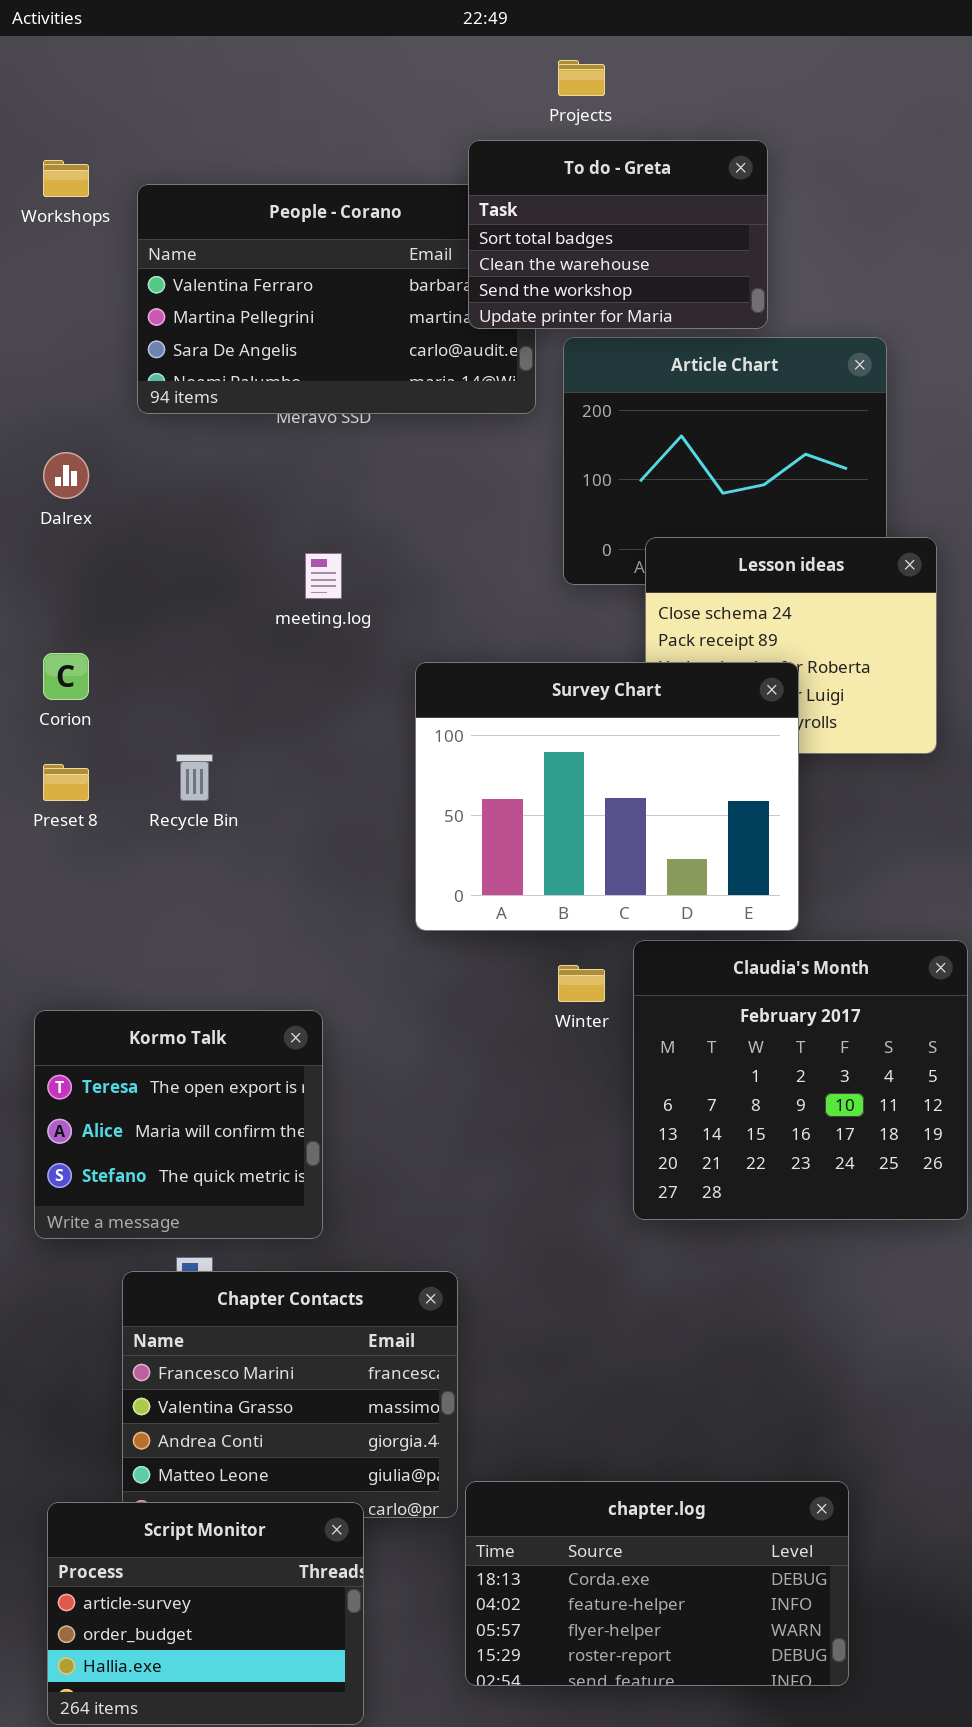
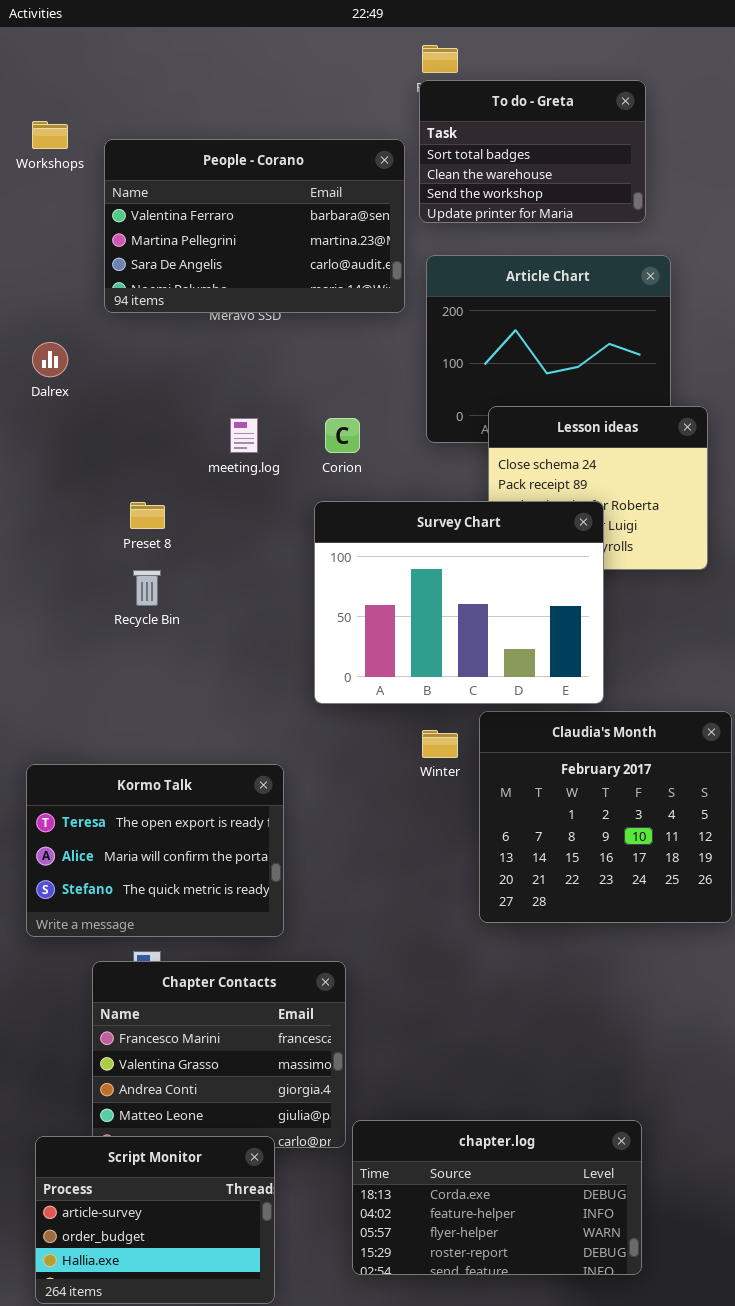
To do - Greta: [468,140,768,329] -> [419,80,646,223], moved
Corion: [43,653,89,700] -> [325,418,360,453], moved
Preset 8: [43,764,89,801] -> [130,502,165,529], moved
Kormo Talk: [34,1010,323,1239] -> [26,764,284,937], resized

